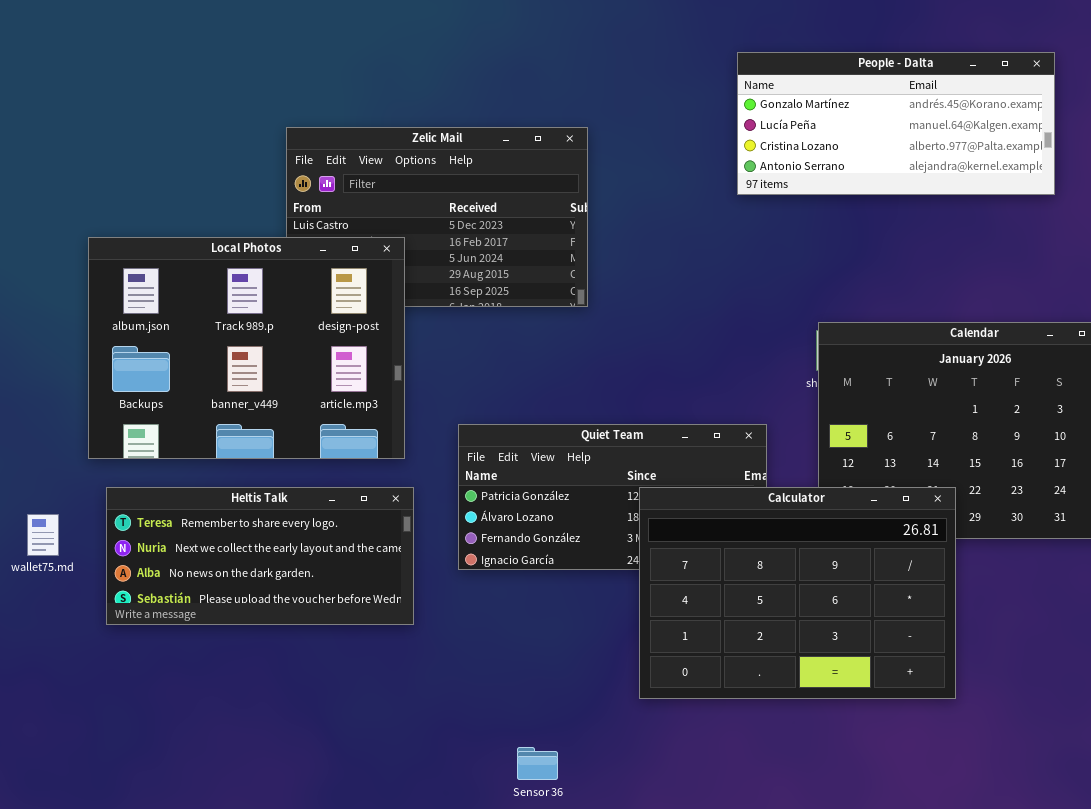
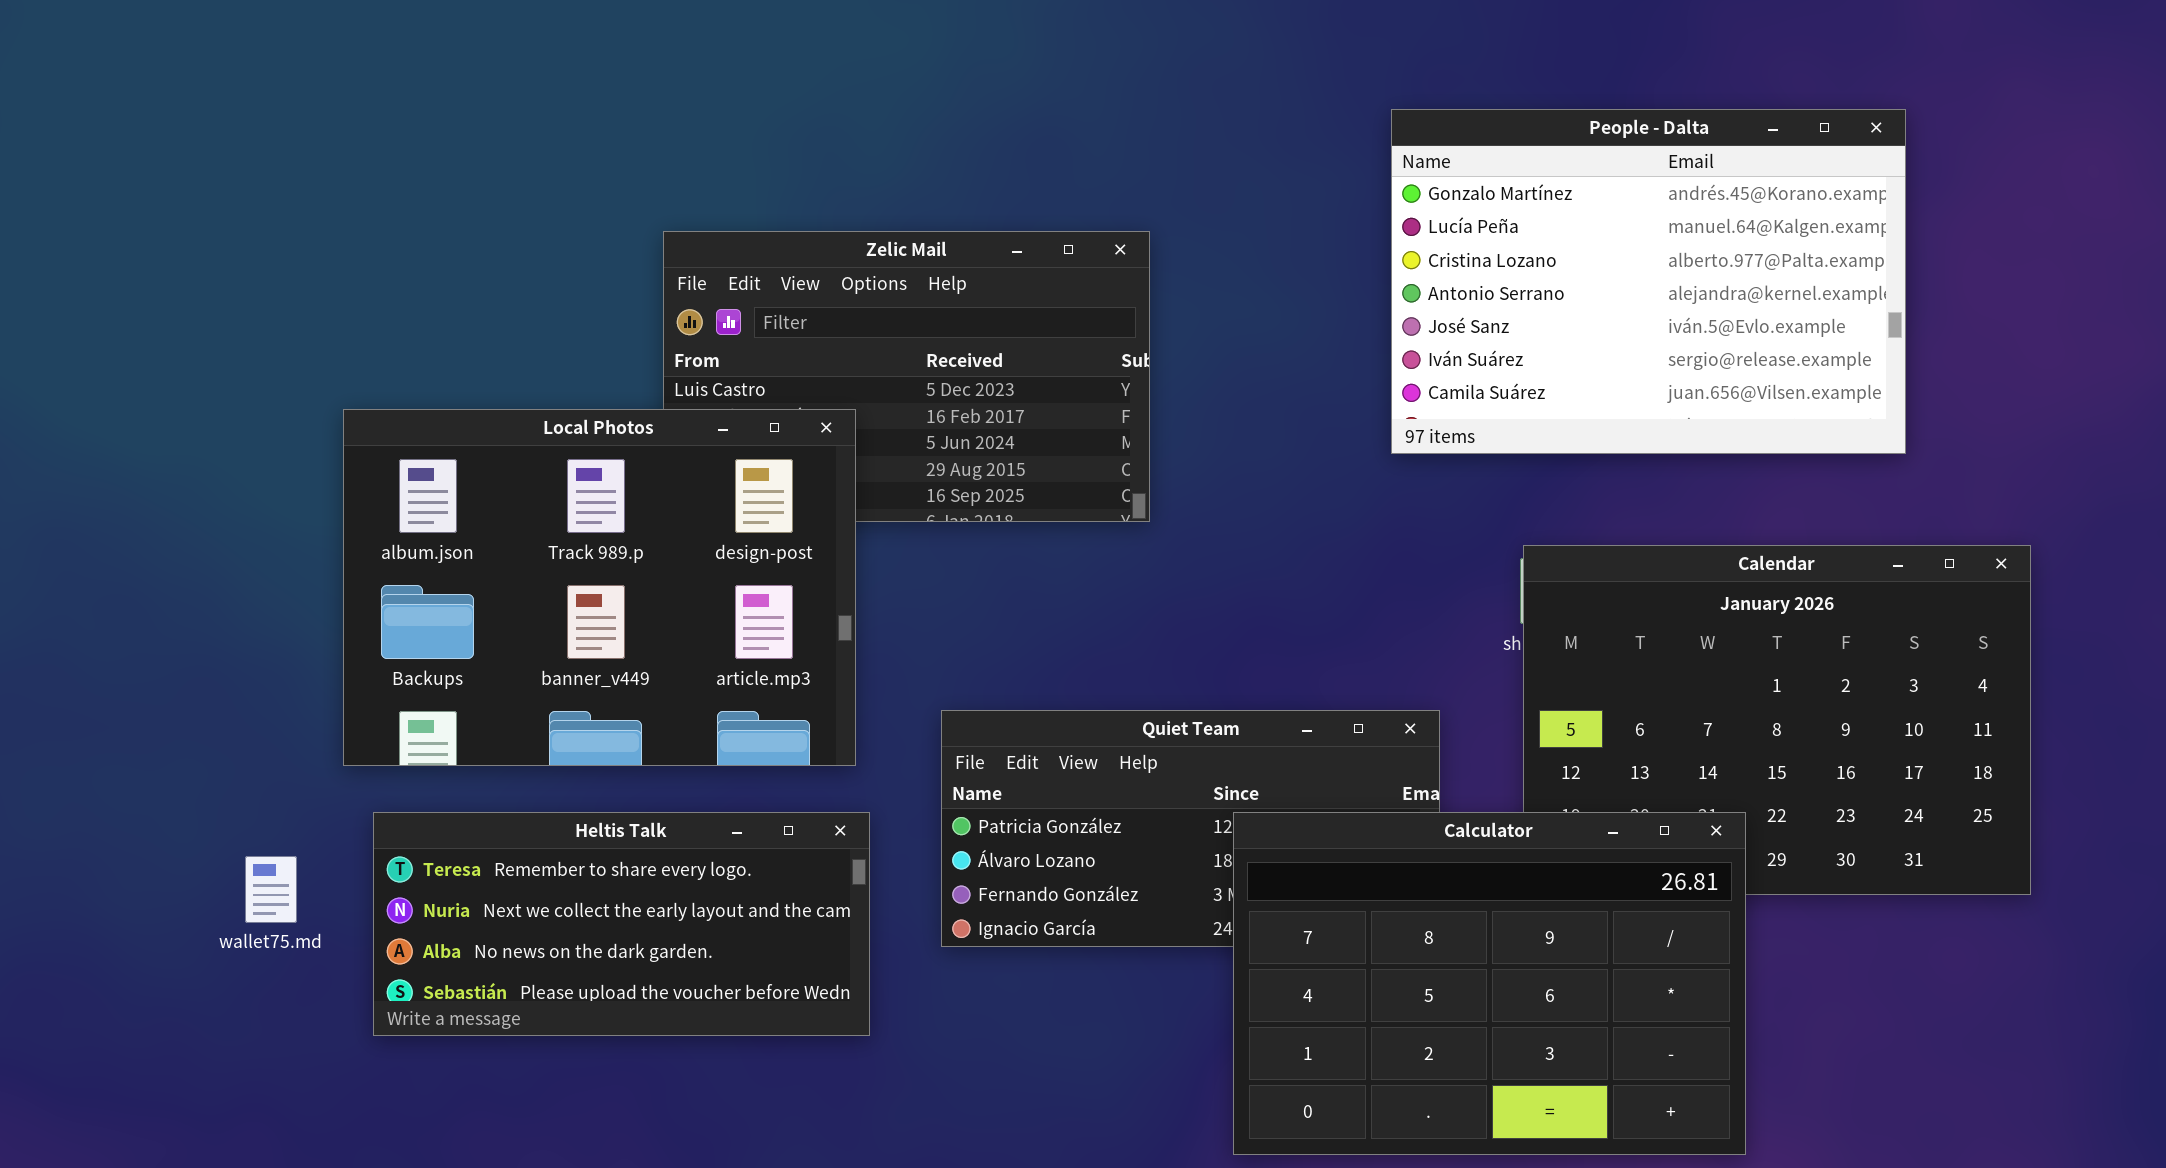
People - Dalta: [737,52,1055,195] -> [1391,109,1906,454], resized

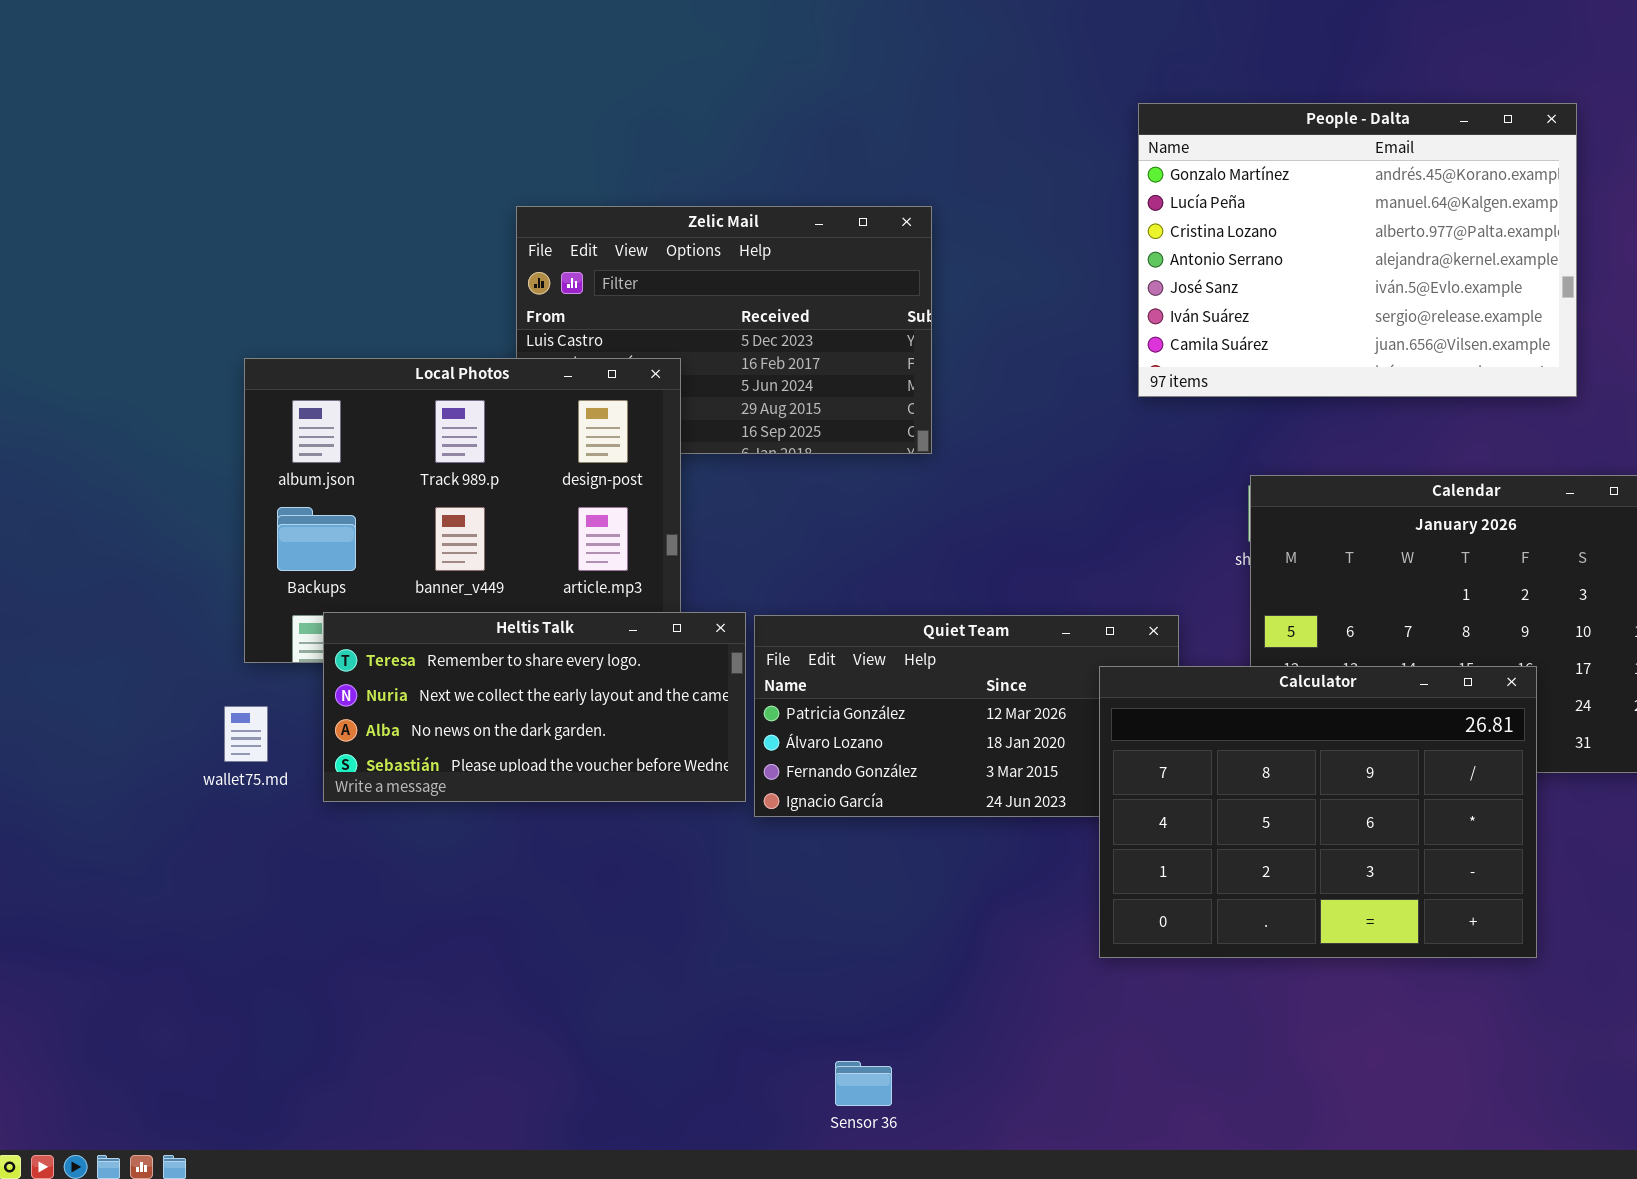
Heltis Talk: [373,812,870,1036] -> [323,612,746,802], moved
Calculator: [1233,812,1746,1155] -> [1099,666,1537,958], moved
wallet75.md: [245,856,297,923] -> [224,706,268,762], moved

